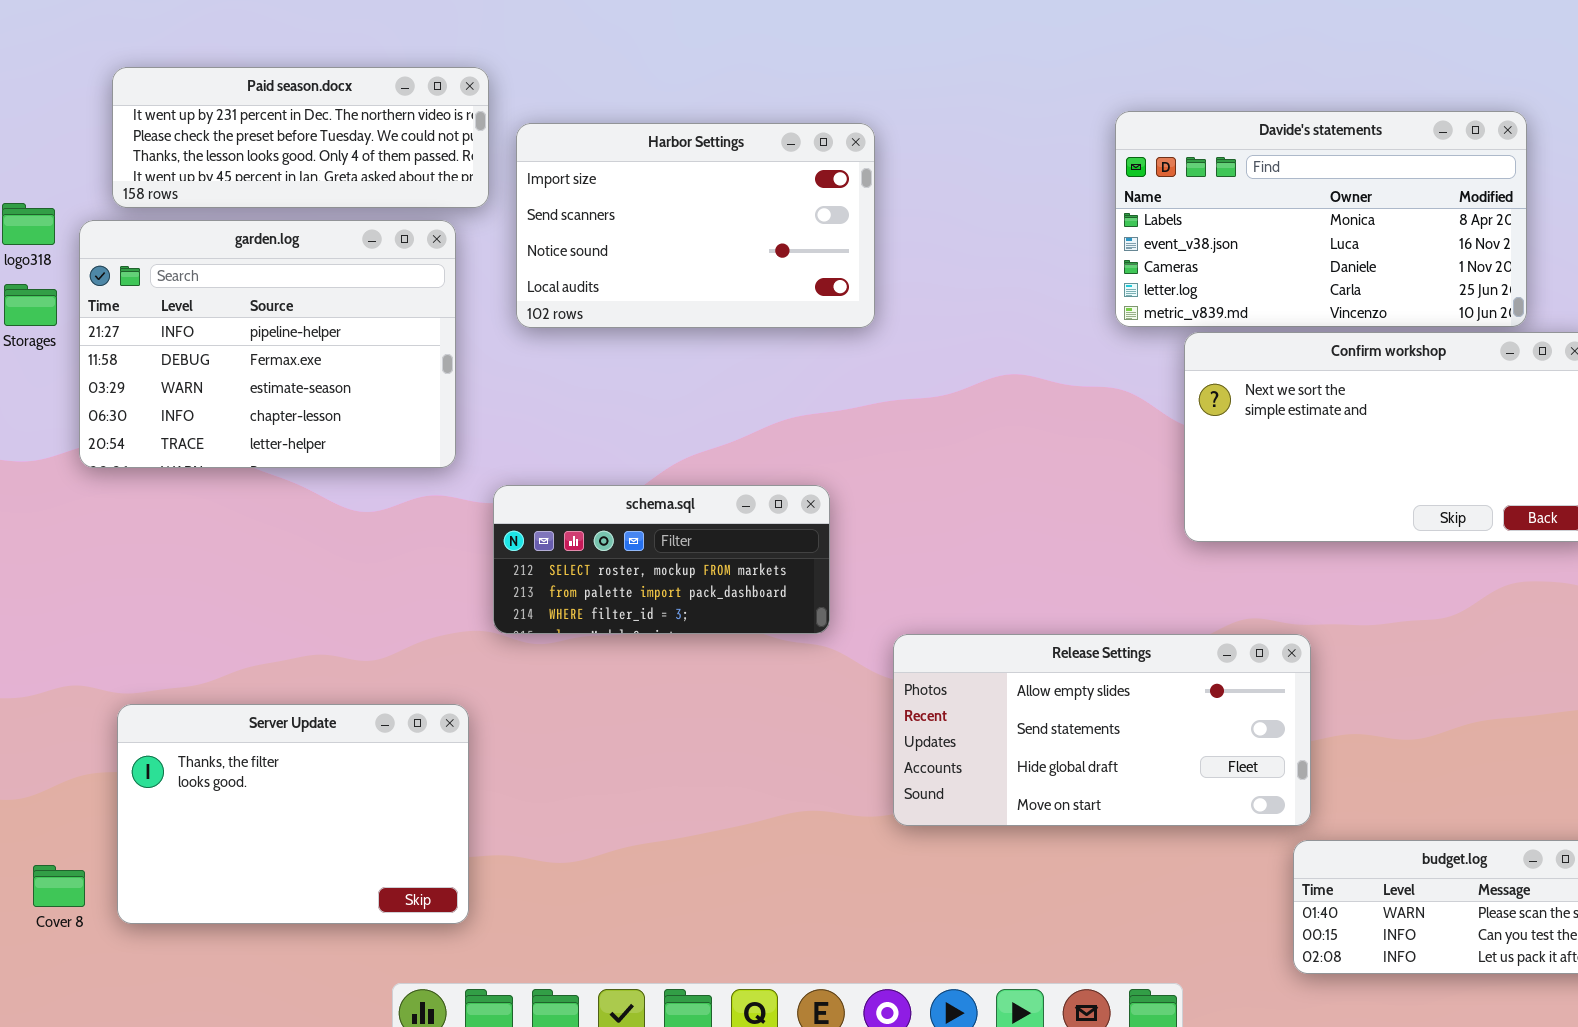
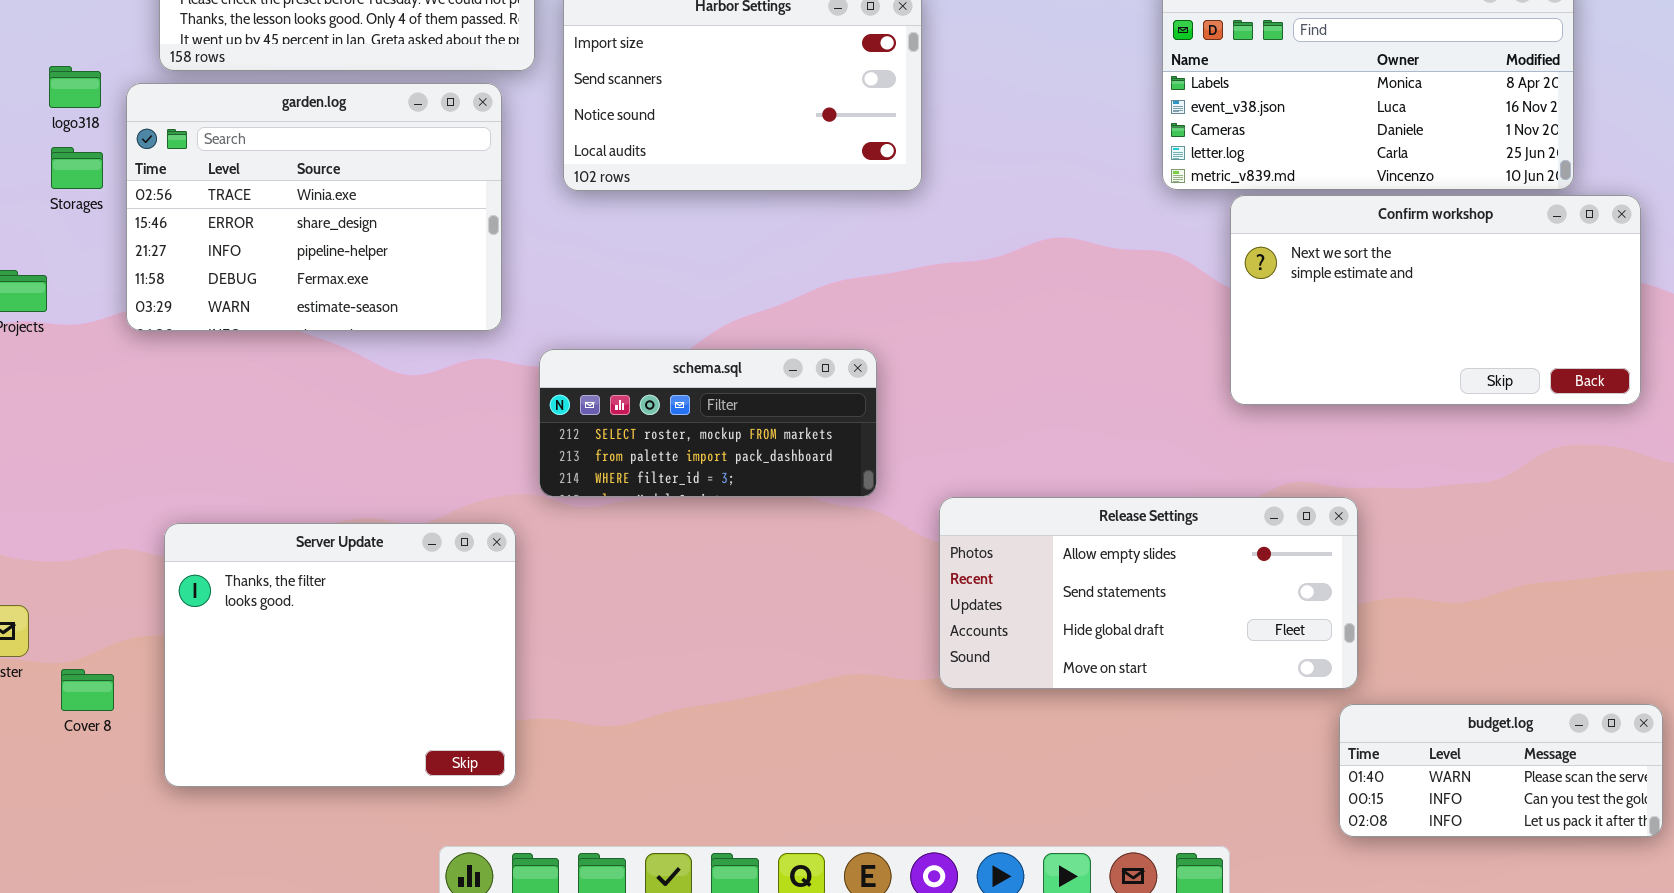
garden.log: [79,220,456,468] -> [126,83,502,331], scrolled up 2 rows
Server Update: [117,704,469,924] -> [164,523,516,787], resized
Cover 8: [33,865,85,907] -> [61,669,114,711], moved

